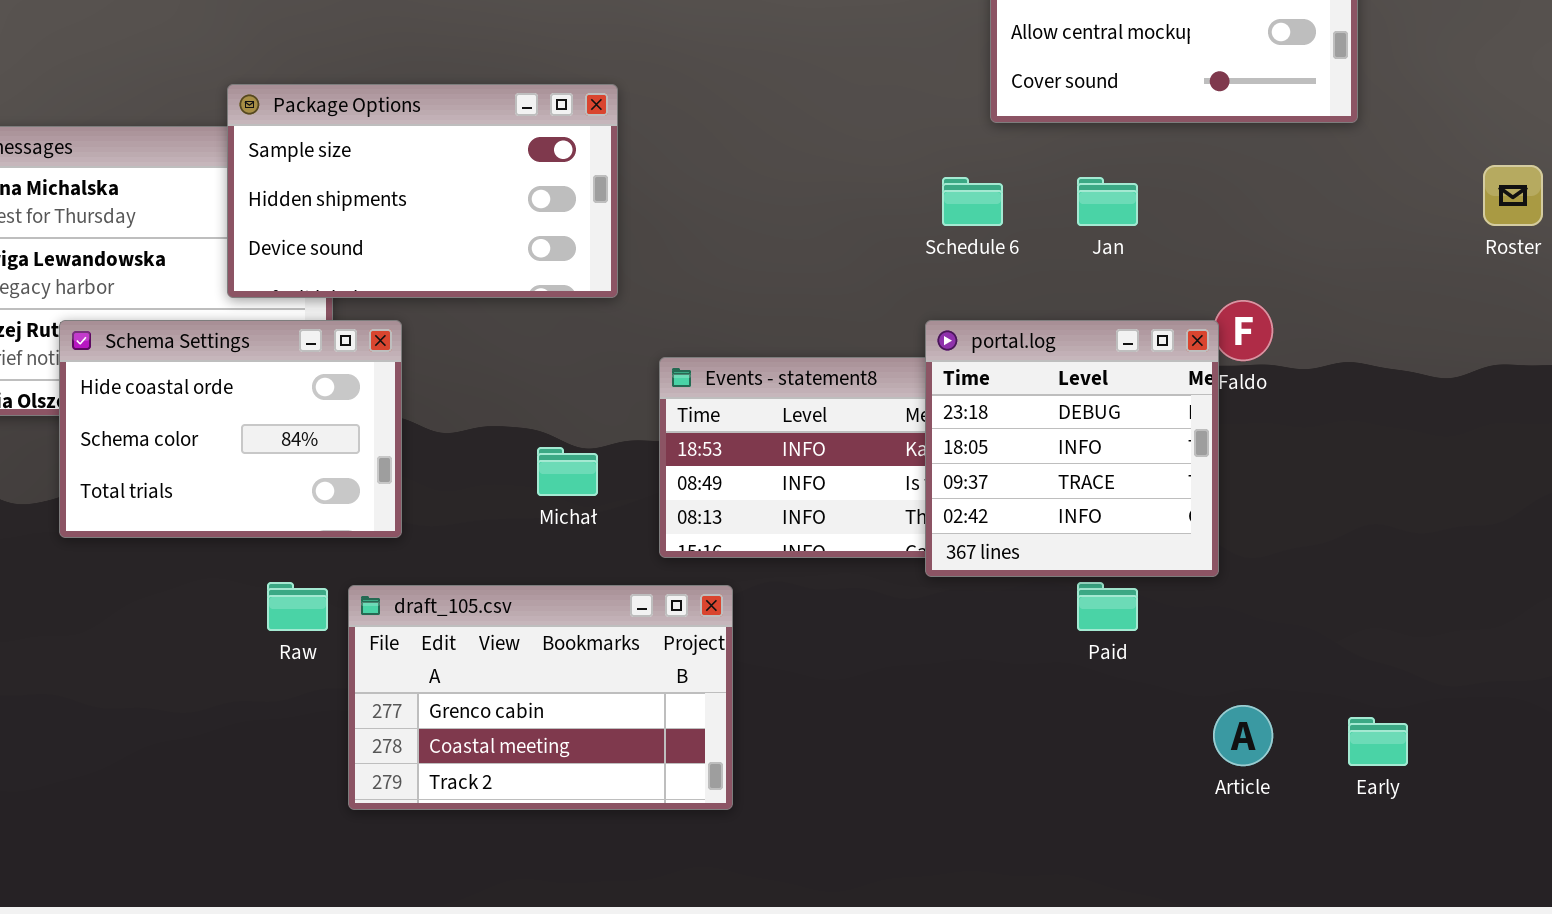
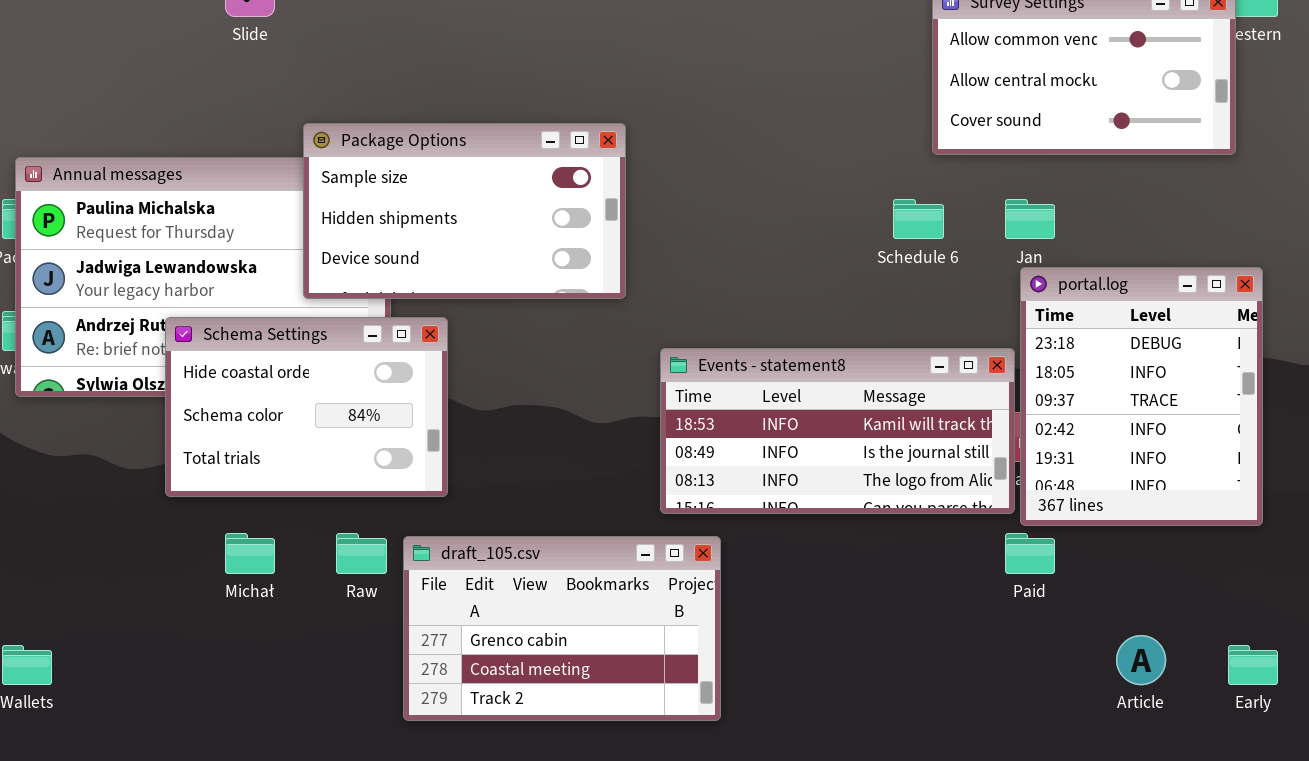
portal.log: [925,320,1219,577] -> [1020,267,1263,526], moved, resized
Michał: [537,447,598,496] -> [225,533,275,574], moved

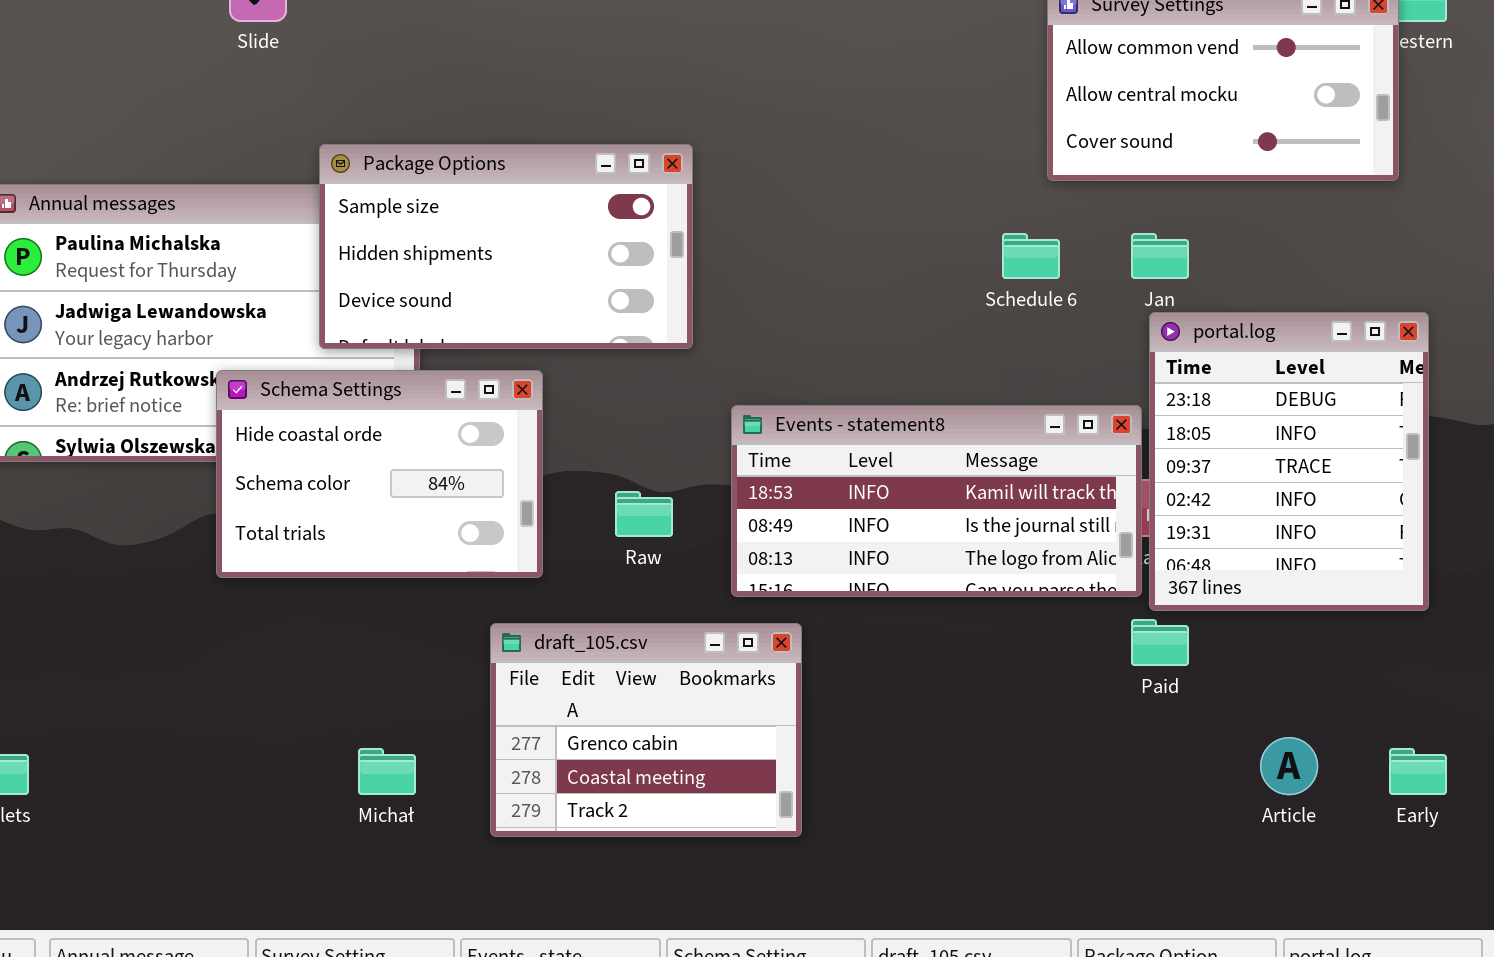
Schema Settings: [165,317,448,497] -> [216,370,543,578], moved
Michał: [225,533,275,574] -> [358,748,416,795], moved
Raw: [336,533,387,574] -> [615,491,673,537], moved
draft_105.csv: [403,536,721,721] -> [490,623,802,837], resized

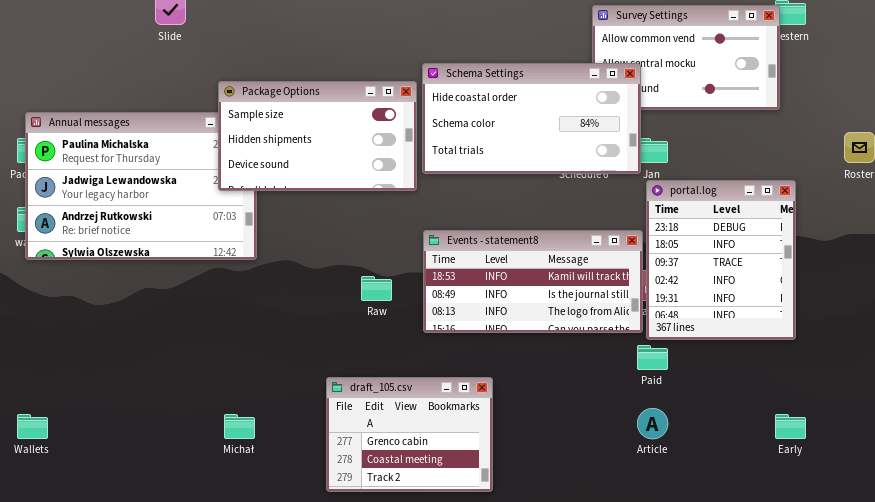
Package Options: [319,144,693,349] -> [218,81,417,191], moved
Schema Settings: [216,370,543,578] -> [422,63,641,174], moved, resized
draft_105.csv: [490,623,802,837] -> [326,377,493,492], moved
Article: [1260,737,1318,795] -> [637,408,668,439], moved

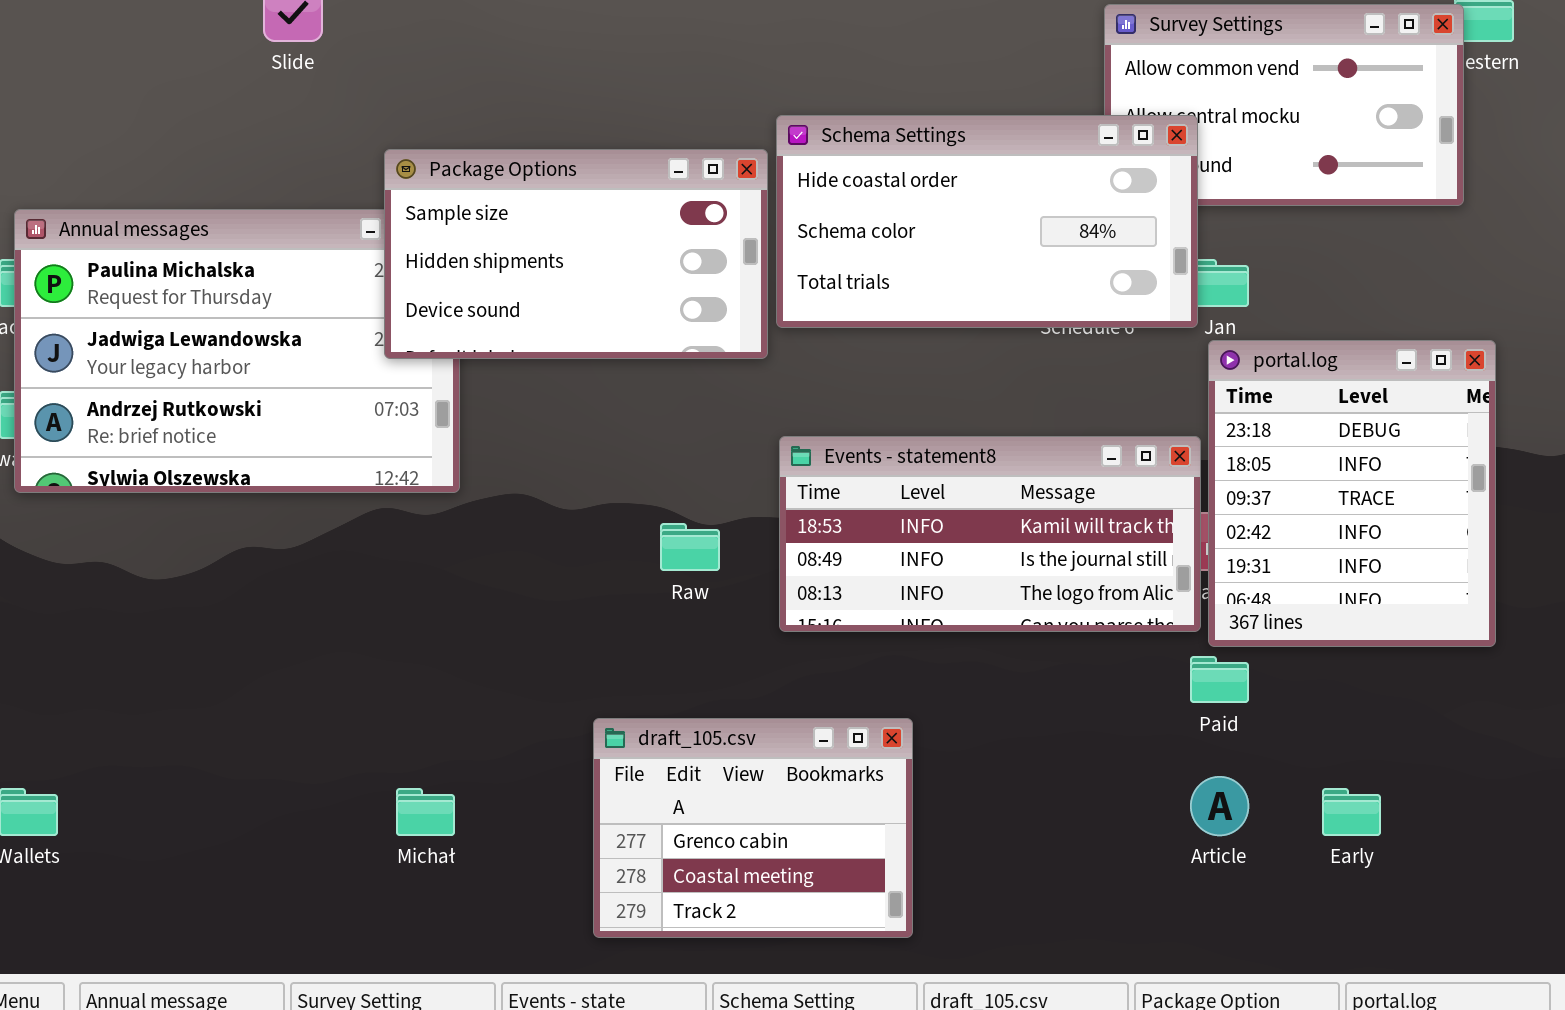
Early: [775,414,806,439] -> [1322,788,1381,836], moved

